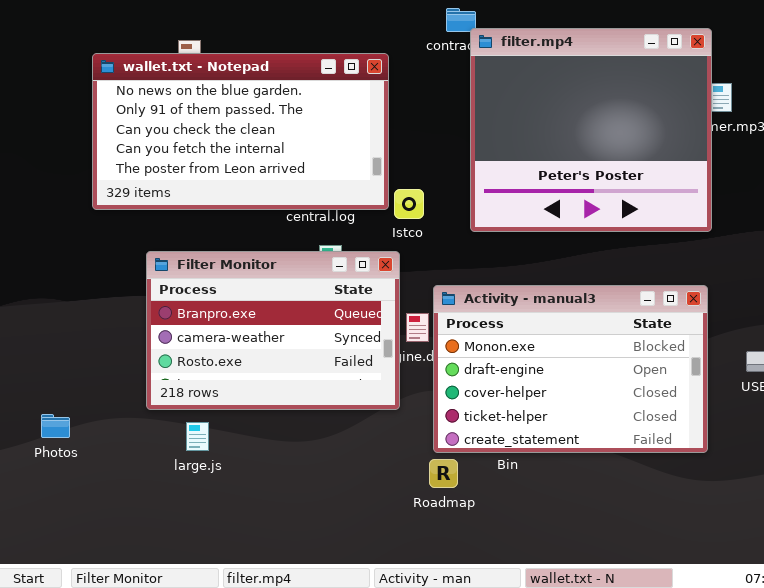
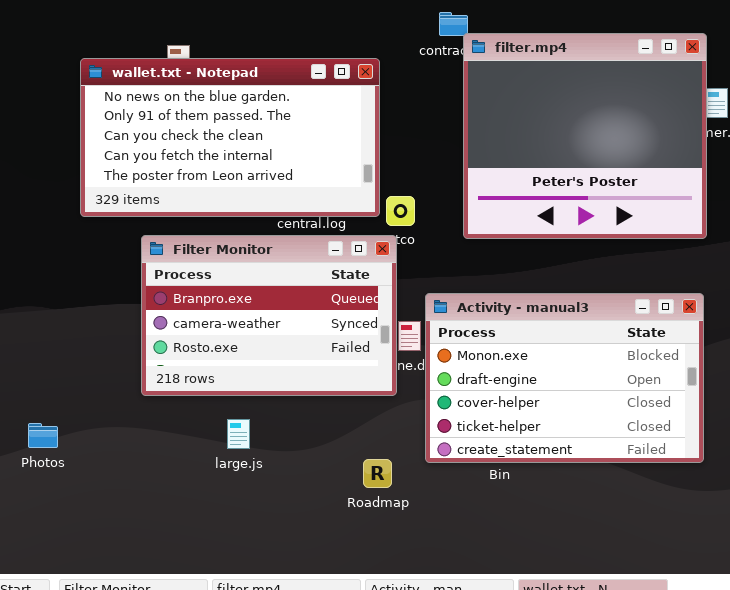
Filter Monitor: [146,251,400,410] -> [141,235,397,396], moved
large.js: [186,422,209,451] -> [227,419,250,449], moved
Roadmap: [429,459,458,488] -> [363,459,392,488], moved

